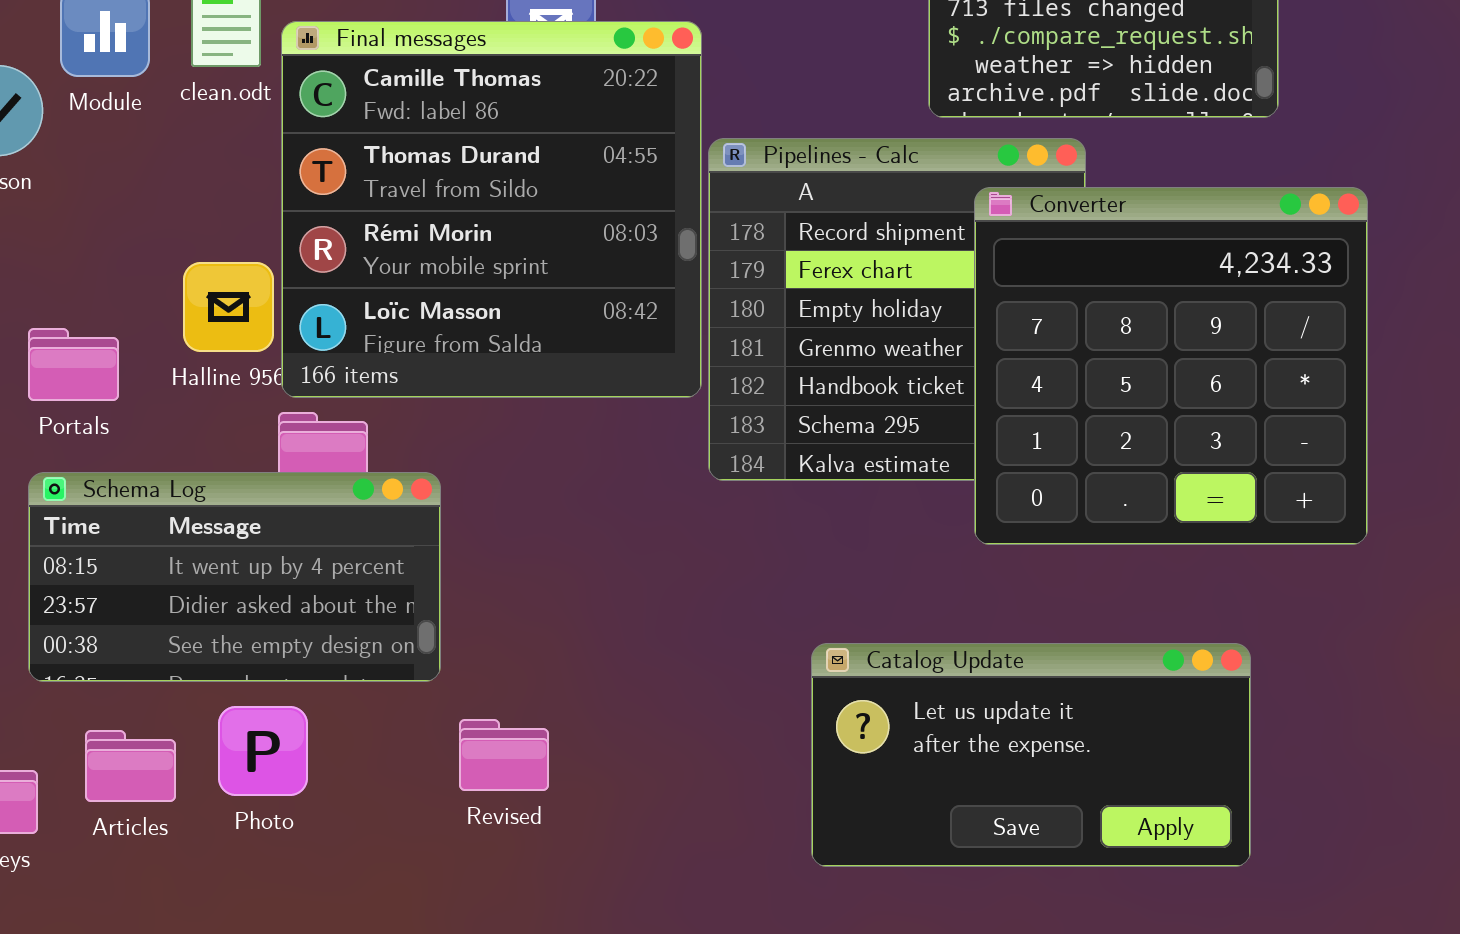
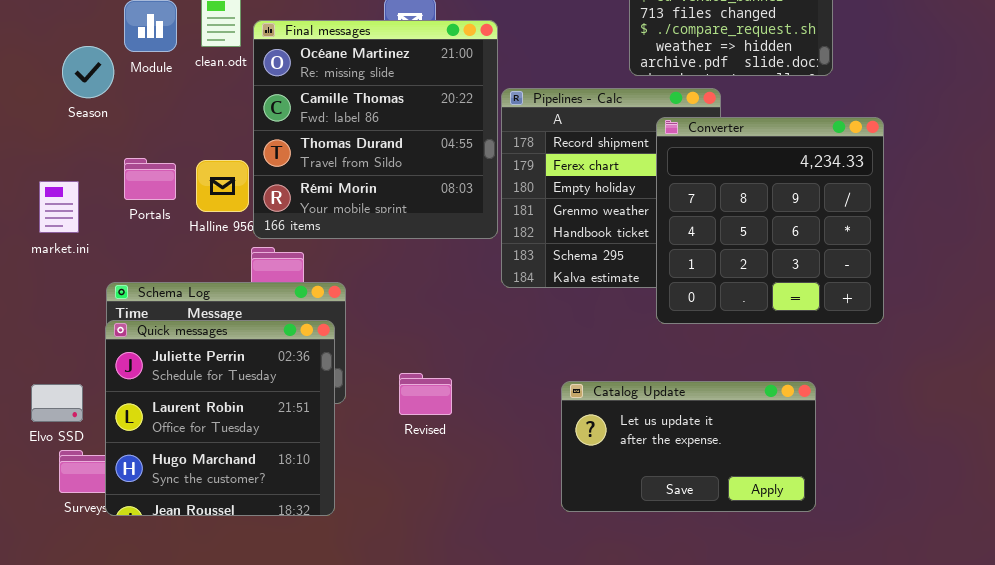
Final messages: [281,21,702,398] -> [253,20,498,239], scrolled up 1 row
Portals: [28,328,119,401] -> [124,158,176,200], moved
Quick messages: none -> [105,320,335,516], opened
Revised: [459,719,549,791] -> [399,373,452,415], moved

